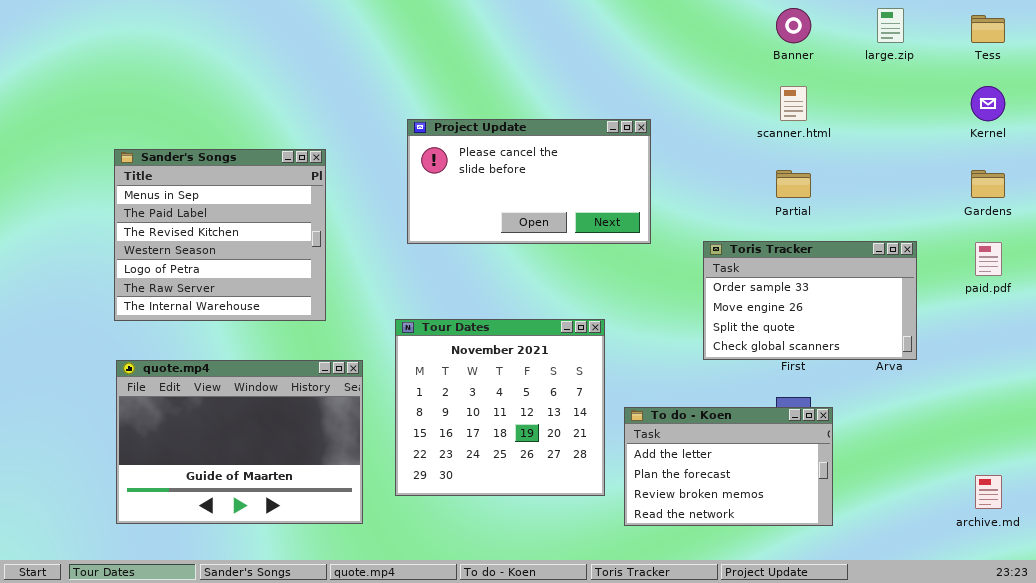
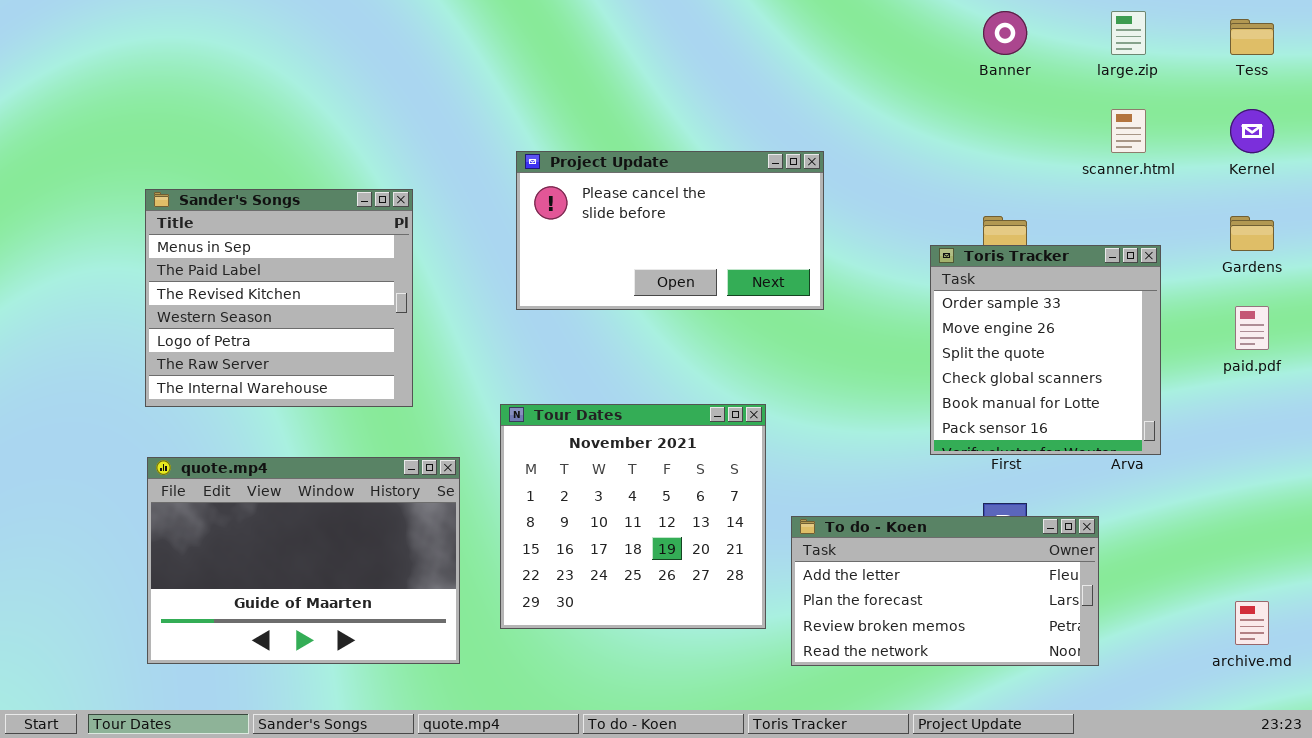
scanner.html: [780,86,807,121] -> [1111,109,1146,153], moved
Toris Tracker: [703,241,917,360] -> [930,245,1161,455], resized
To do - Koen: [624,407,833,526] -> [791,516,1099,666], resized

